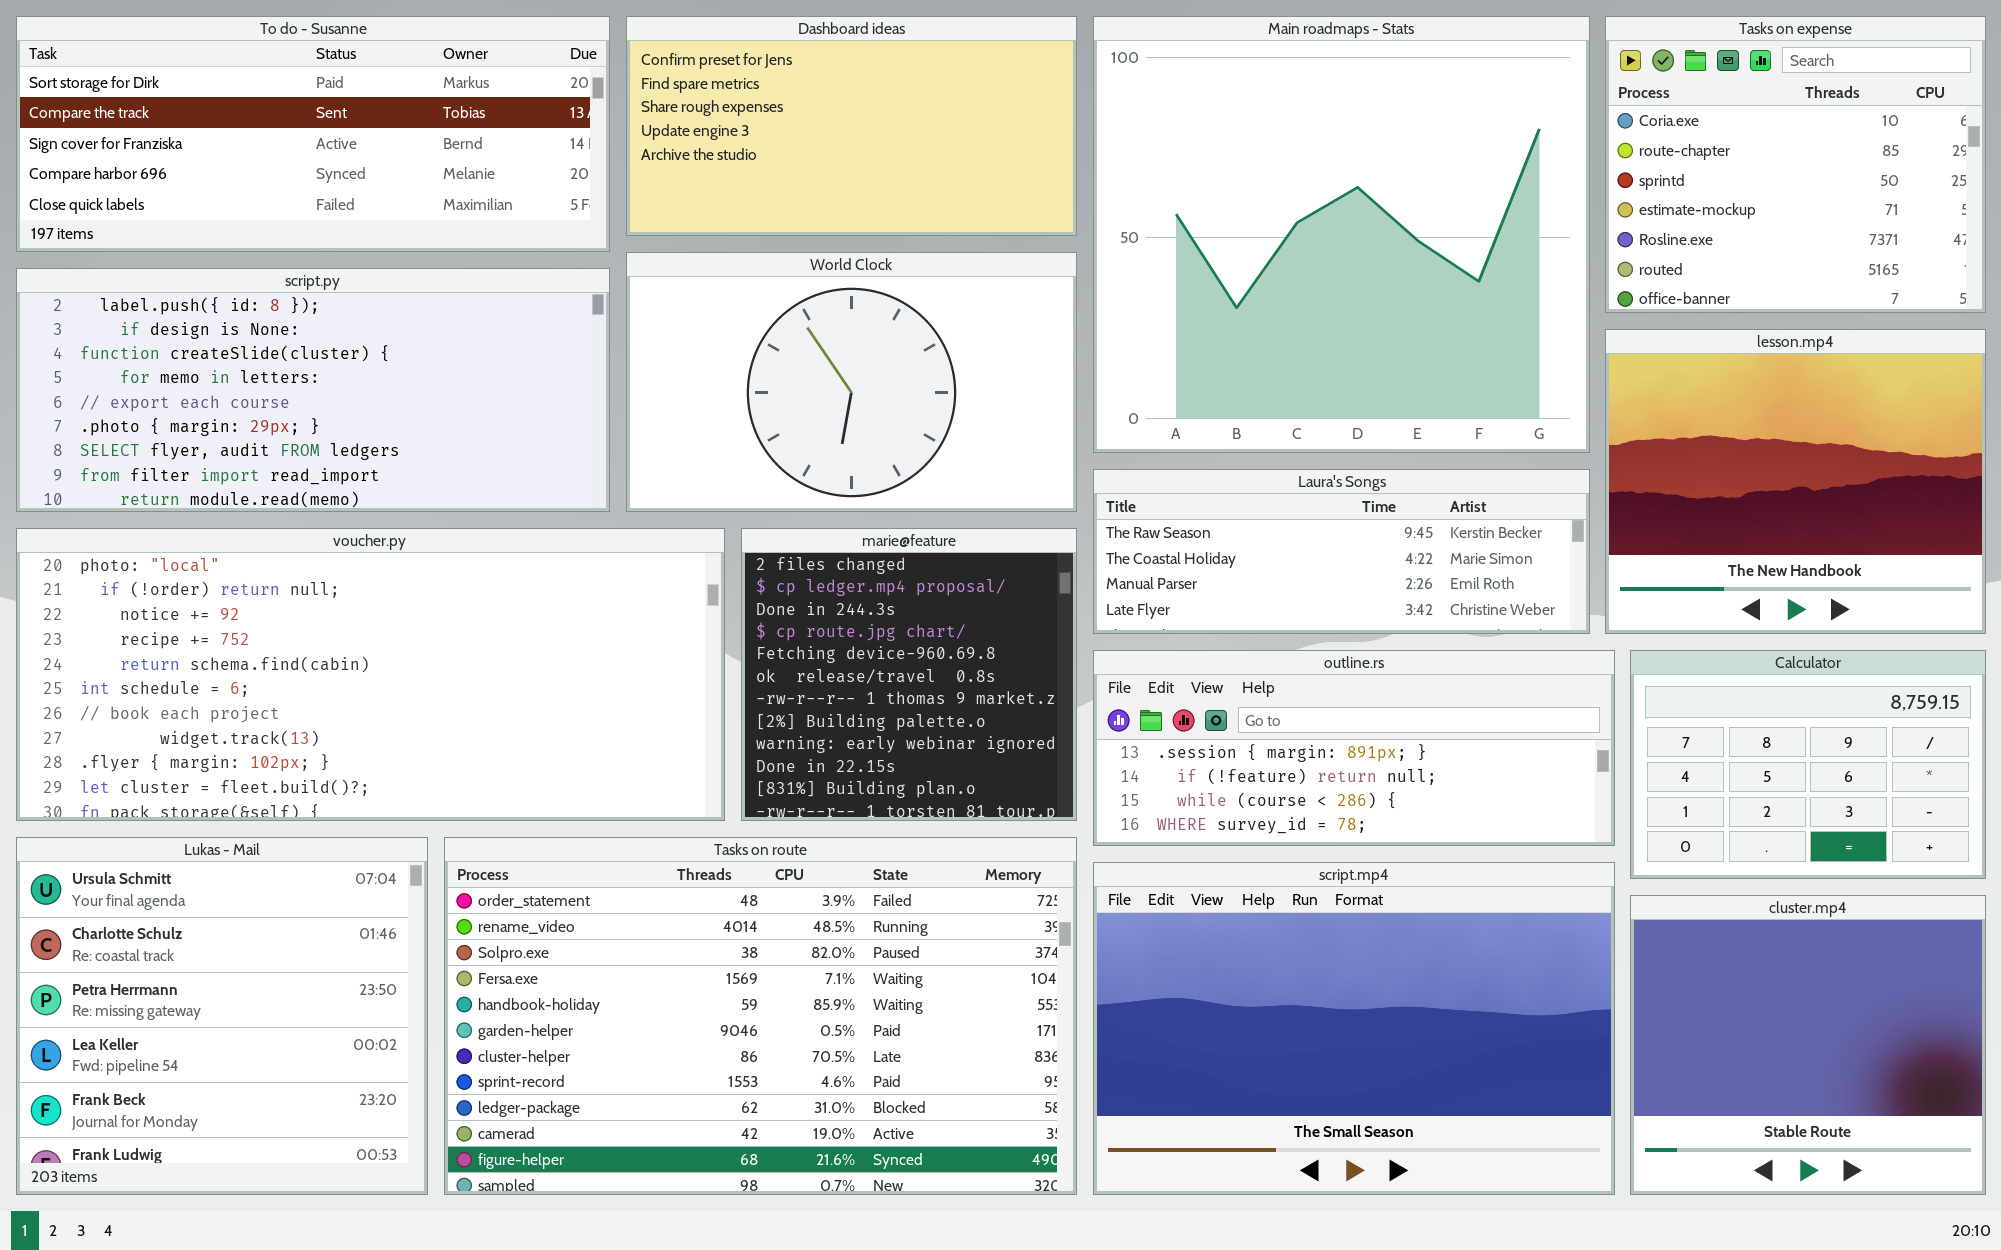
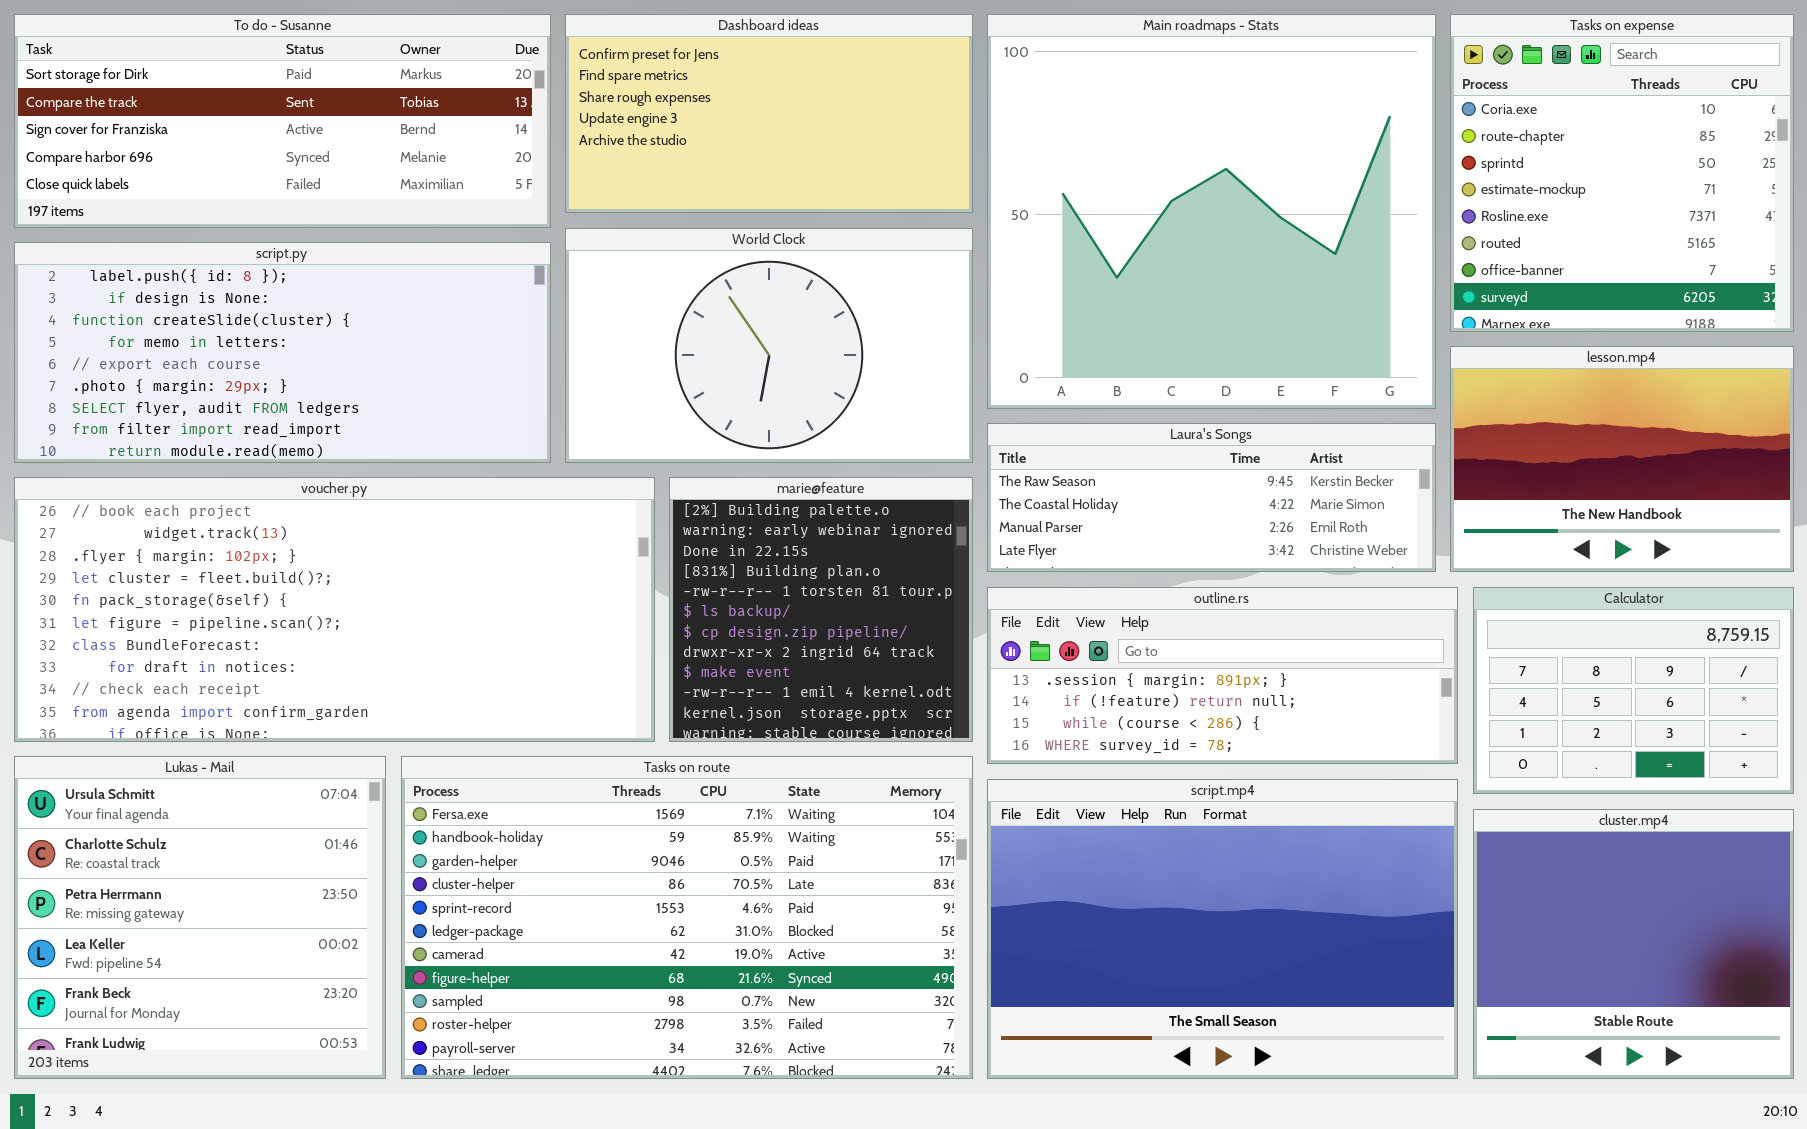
Tasks on expense: [1605,16,1986,313] -> [1450,14,1794,332], resized
lesson.mp4: [1605,329,1986,634] -> [1450,346,1794,572], resized
voucher.py: [16,528,725,821] -> [14,477,655,742], scrolled down 6 rows
marie@feature: [741,528,1077,821] -> [669,477,973,742], scrolled down 7 rows
Tasks on route: [444,837,1077,1195] -> [401,756,973,1079], scrolled down 3 rows

